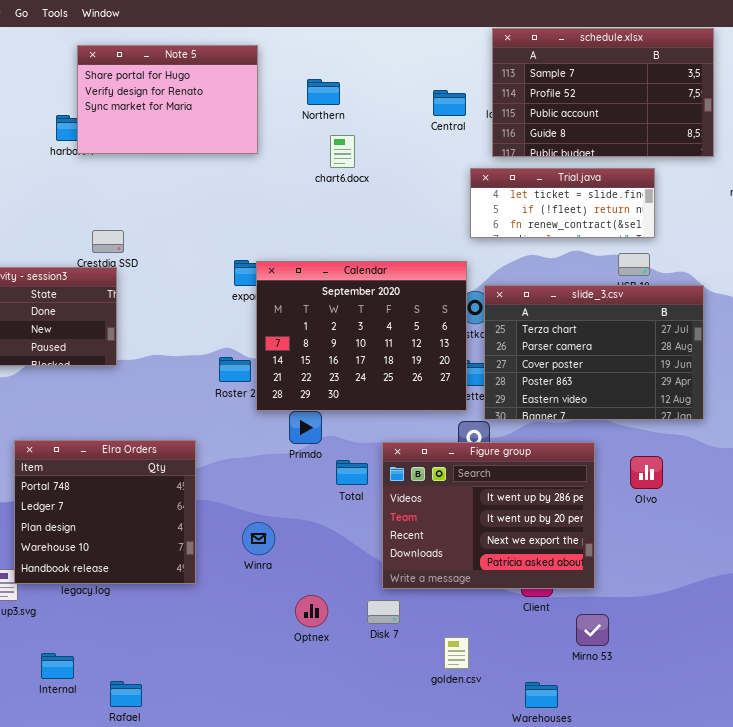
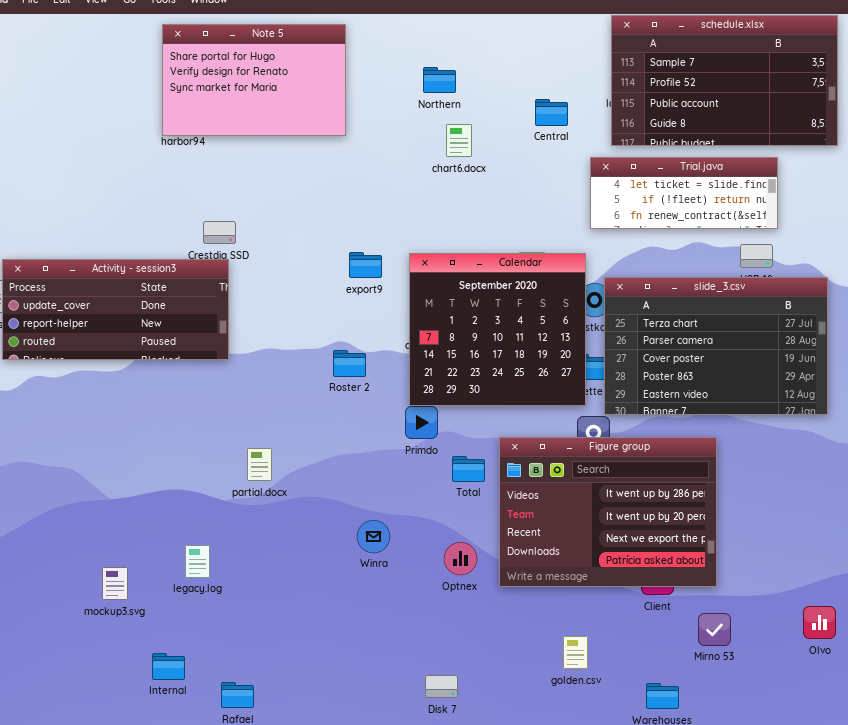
Note 5: [77,45,258,154] -> [162,24,346,136], moved
Central: [433,90,466,116] -> [535,99,568,126], moved
Calendar: [256,261,467,411] -> [409,253,586,406], resized
Elra Orders: [14,440,196,584] -> none, closed
Olvo: [630,456,663,489] -> [803,606,836,639], moved
Optnex: [295,595,328,627] -> [444,542,477,575], moved
Disk 7: [367,600,400,624] -> [425,675,458,698], moved

